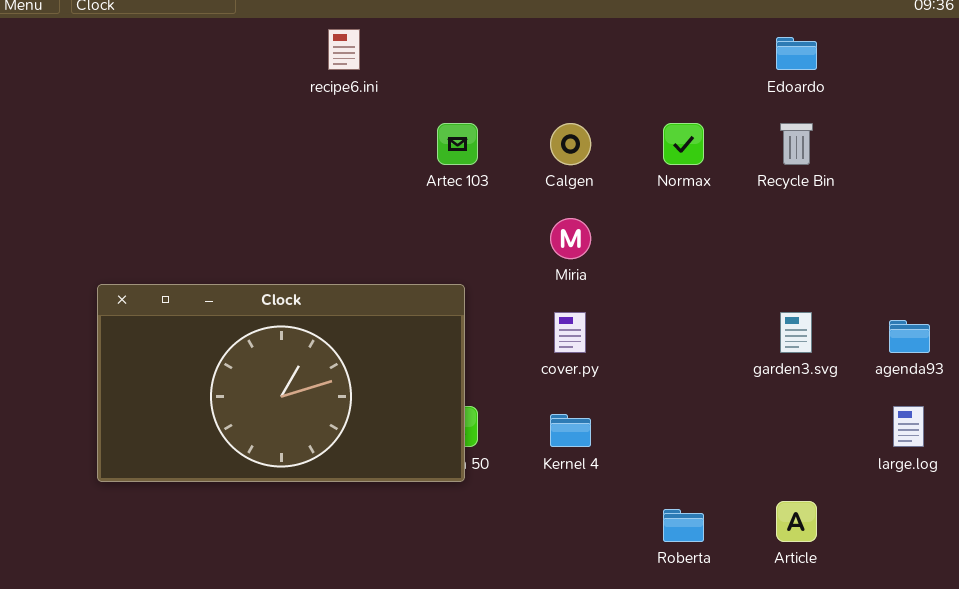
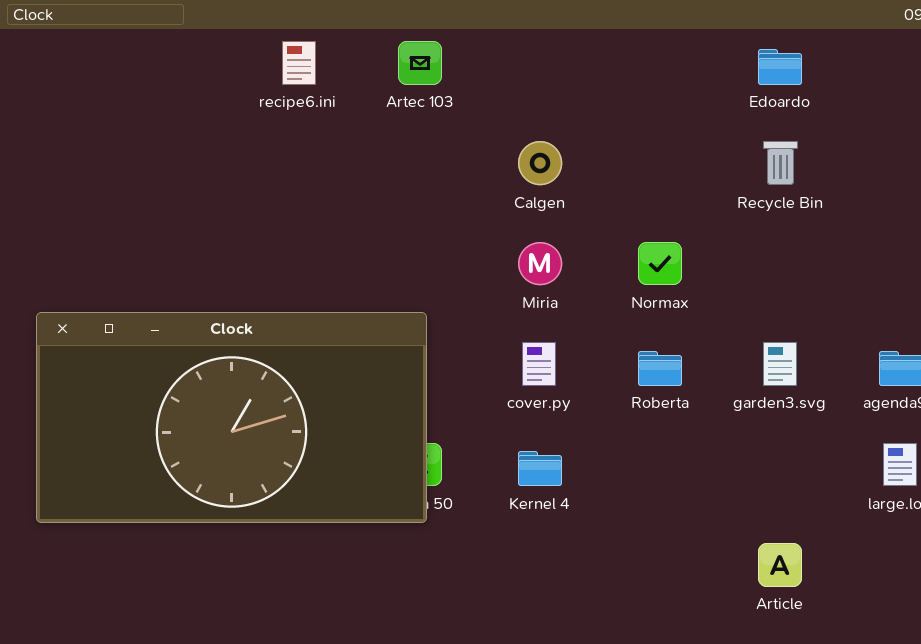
Artec 103: [437,123,478,165] -> [398,41,442,85], moved
Normax: [663,123,704,165] -> [638,242,682,285], moved
Roberta: [663,509,704,542] -> [638,351,682,386], moved

